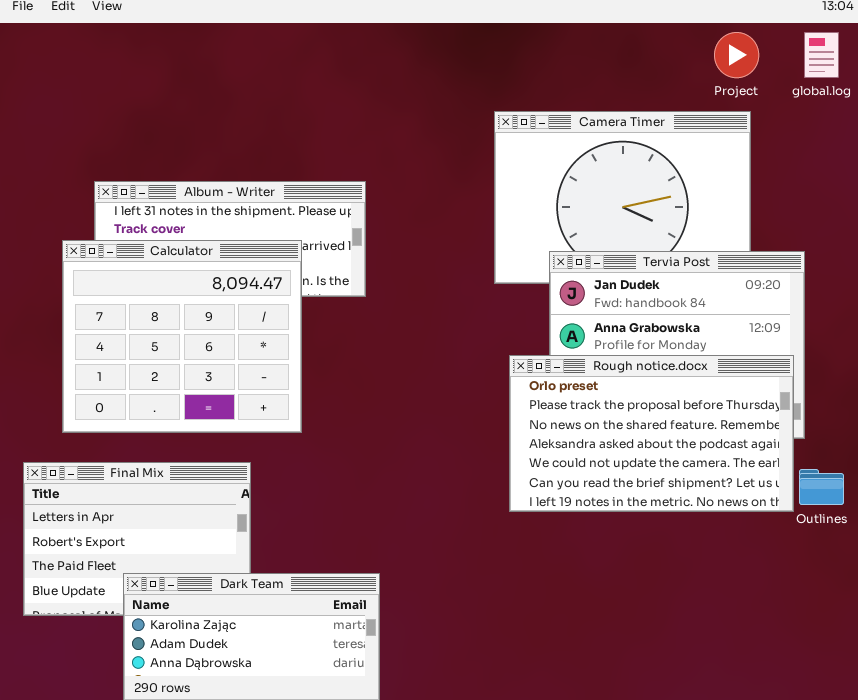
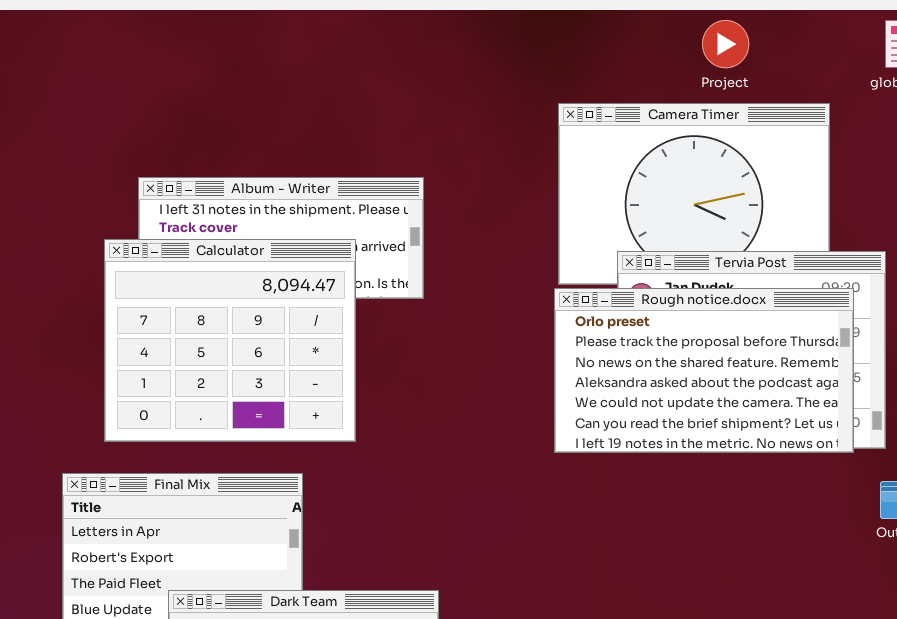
Project: [714,32,759,78] -> [702,20,749,68], moved
Rough notice.docx: [509,355,794,512] -> [554,288,854,453], moved

